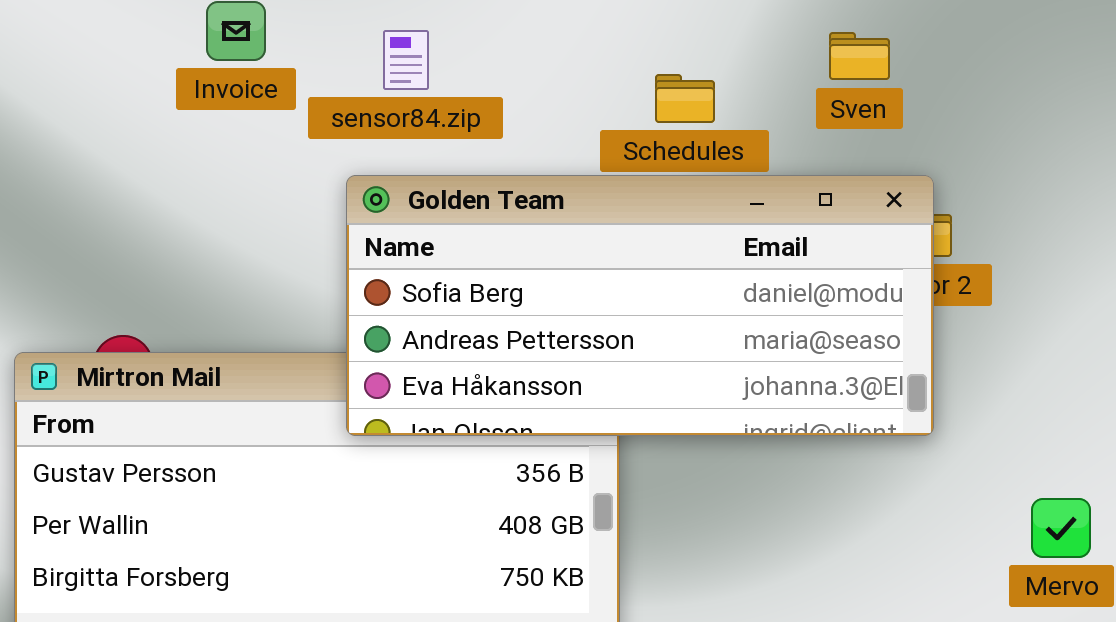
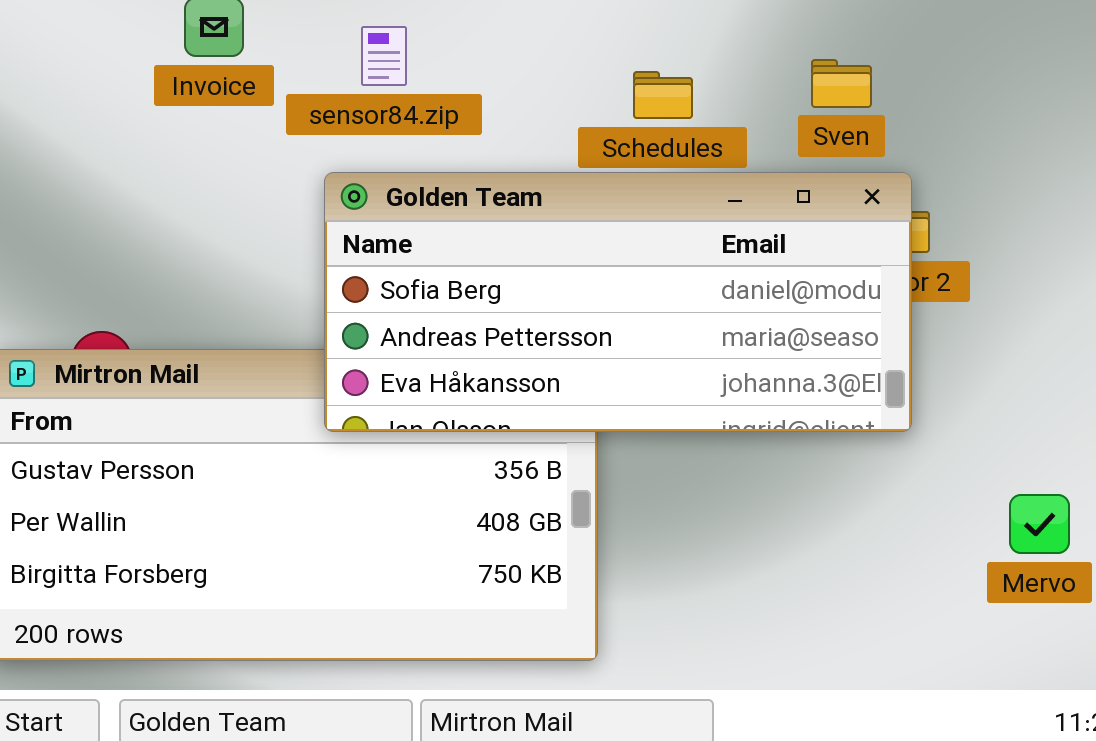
Sven: [829,32,890,80] -> [811,59,872,108], moved

